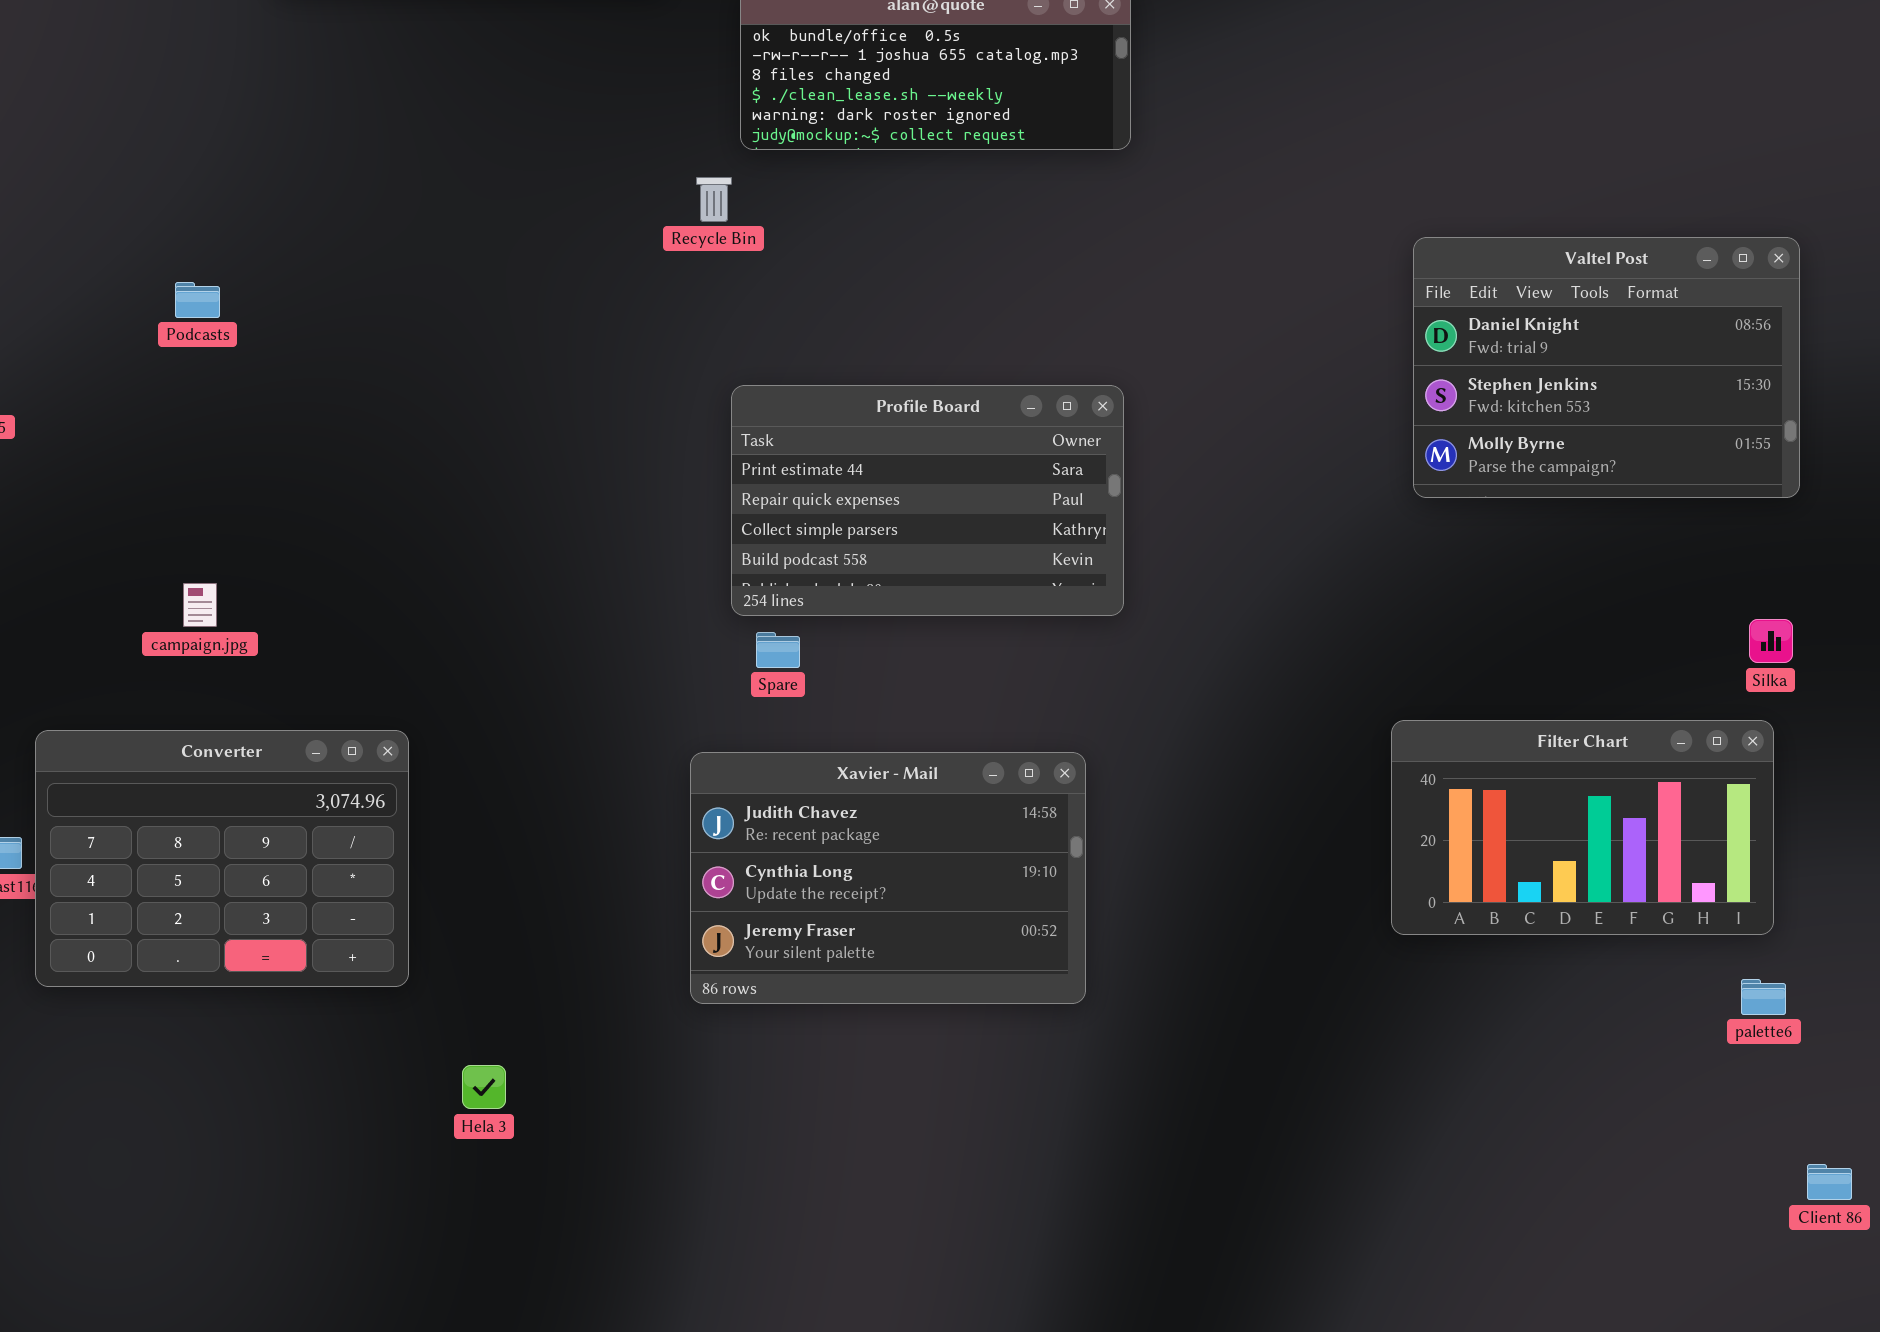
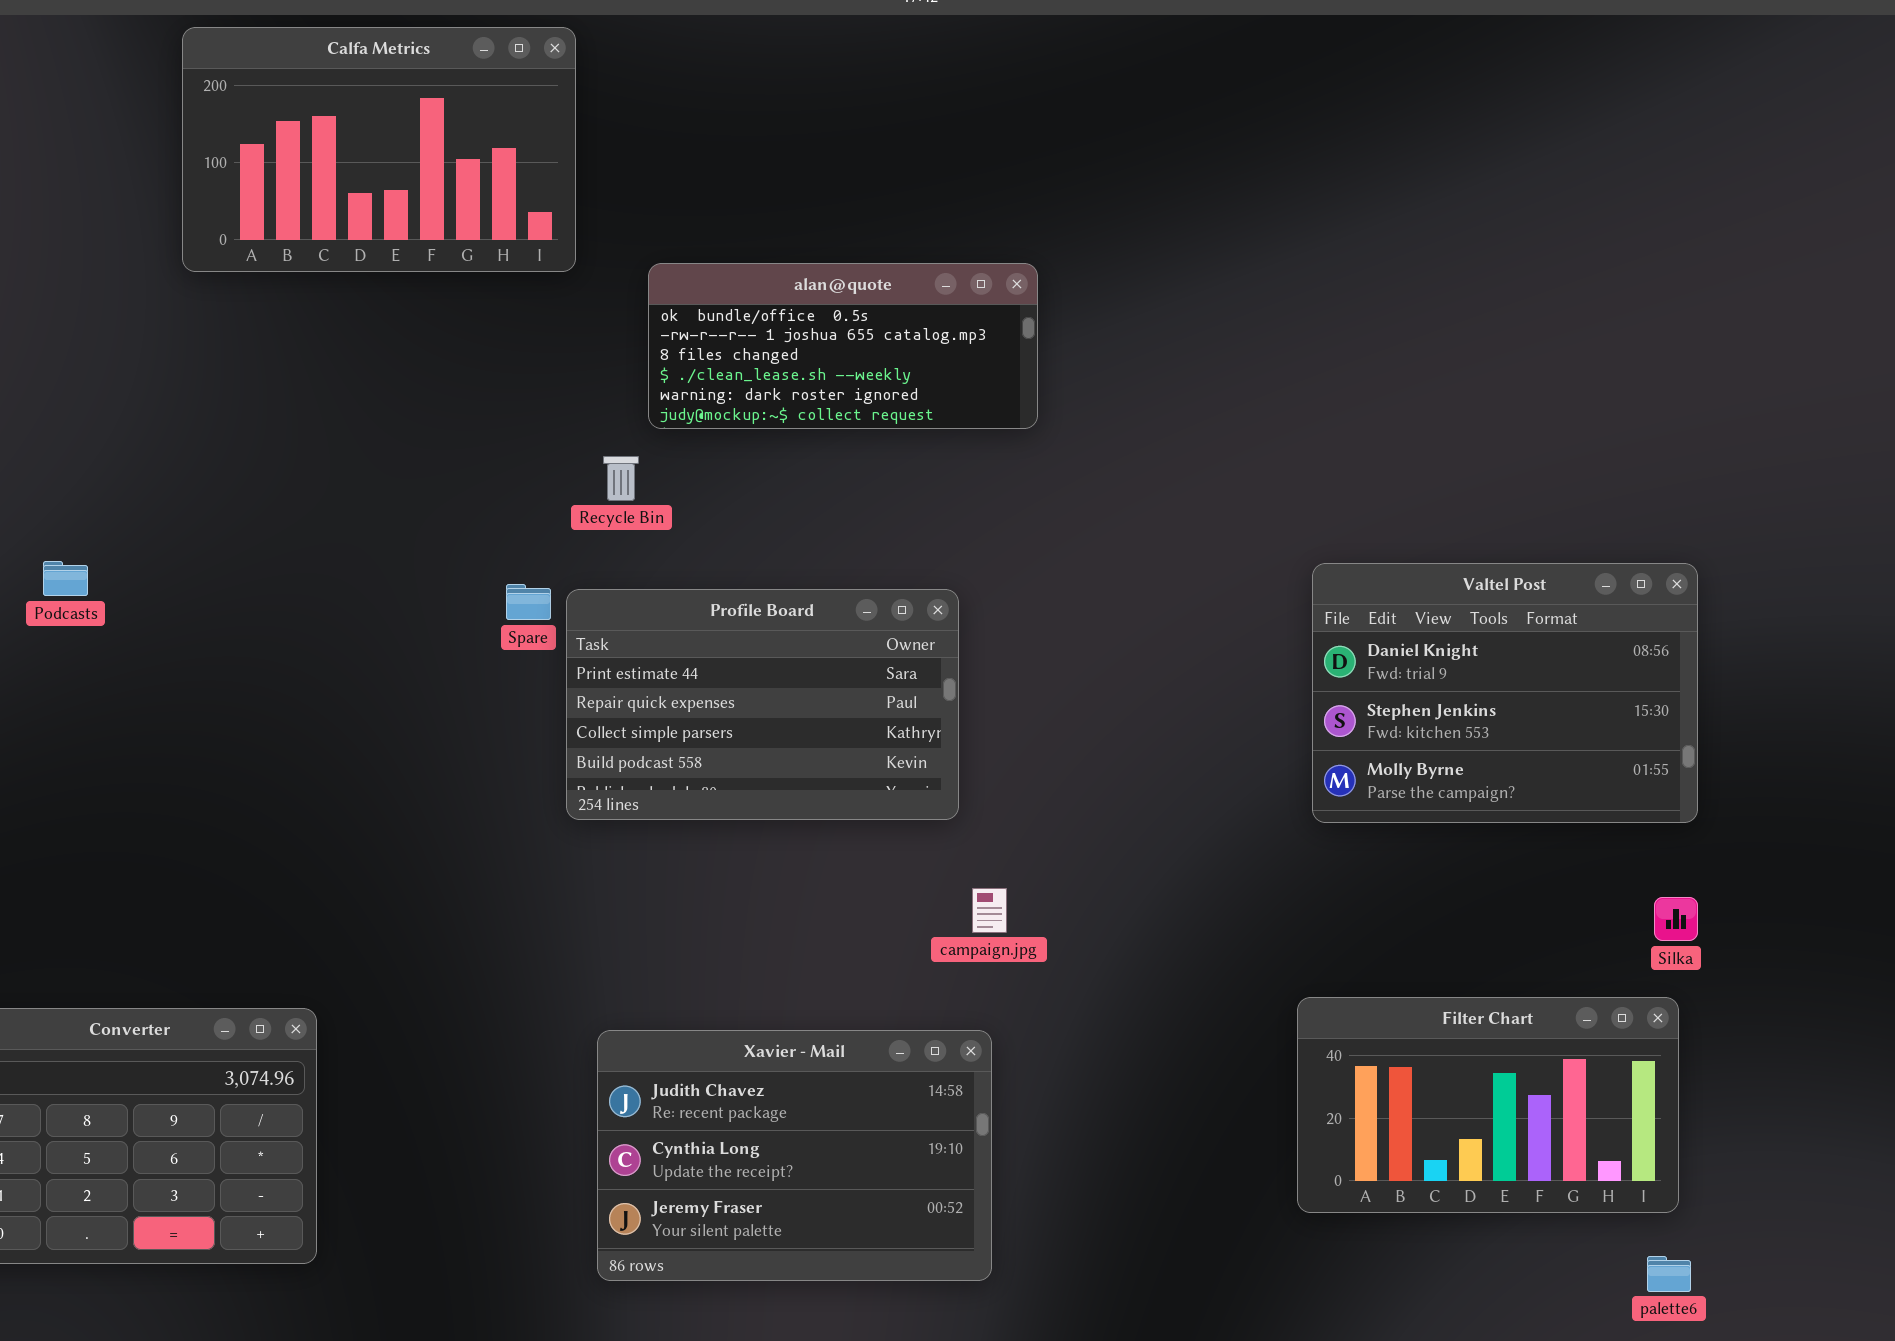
Valtel Post: [1413,237,1800,498] -> [1312,563,1698,823], moved
Podcasts: [175,282,220,318] -> [43,561,88,596], moved
Profile Board: [731,385,1124,616] -> [566,589,959,820], moved
campaign.jpg: [183,583,217,627] -> [972,888,1007,933], moved
Spare: [756,632,800,668] -> [506,584,551,620], moved

